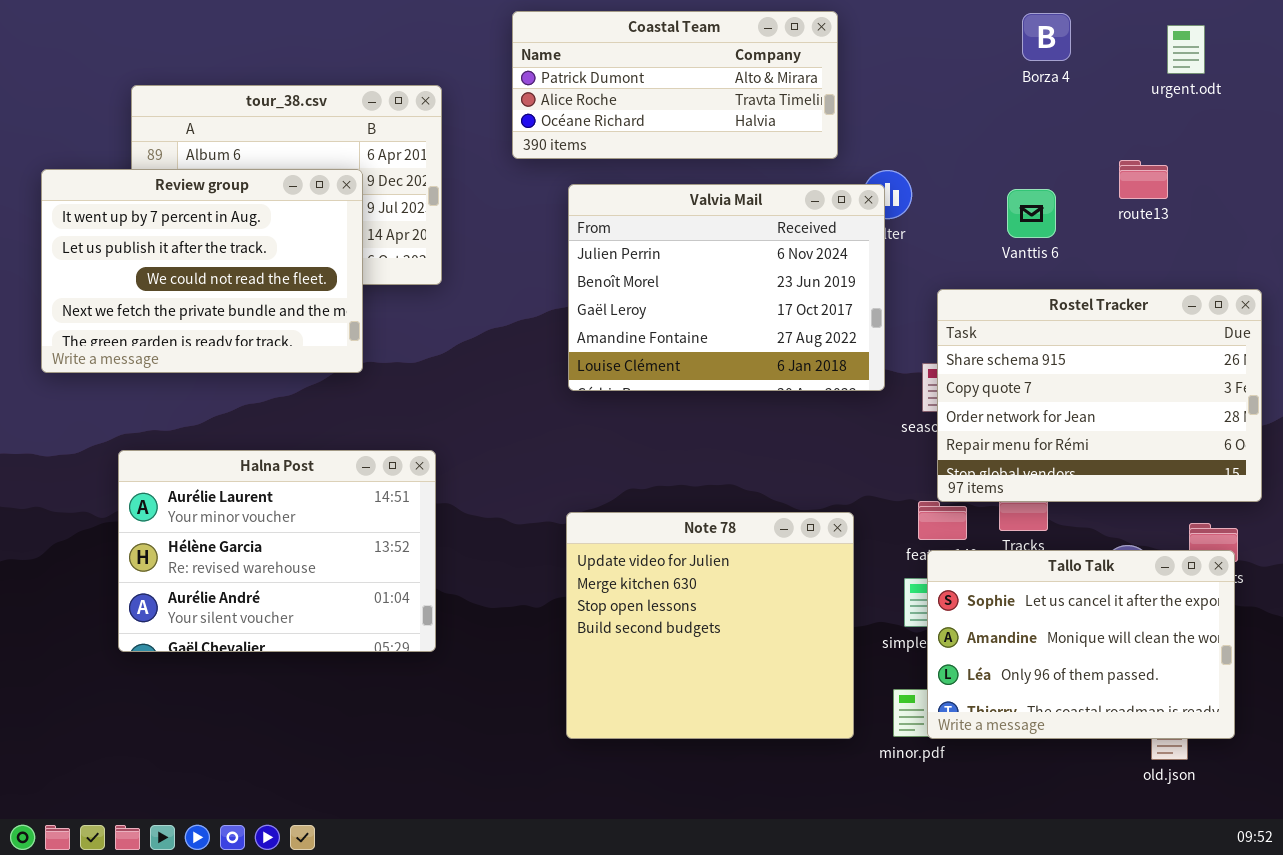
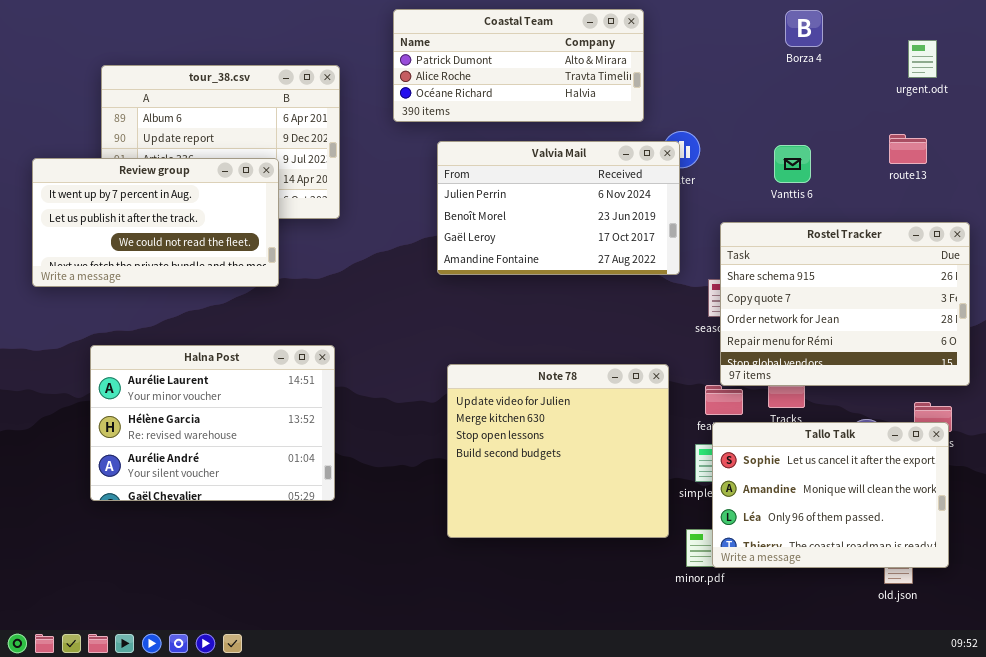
urgent.odt: [1167,25,1205,74] -> [908,40,937,78], moved
route13: [1119,160,1168,199] -> [889,134,927,164], moved
Review group: [41,169,363,373] -> [32,158,279,287], resized
Valvia Mail: [568,184,885,391] -> [437,141,680,275], resized
Note 78: [566,512,854,739] -> [447,364,669,538], moved

